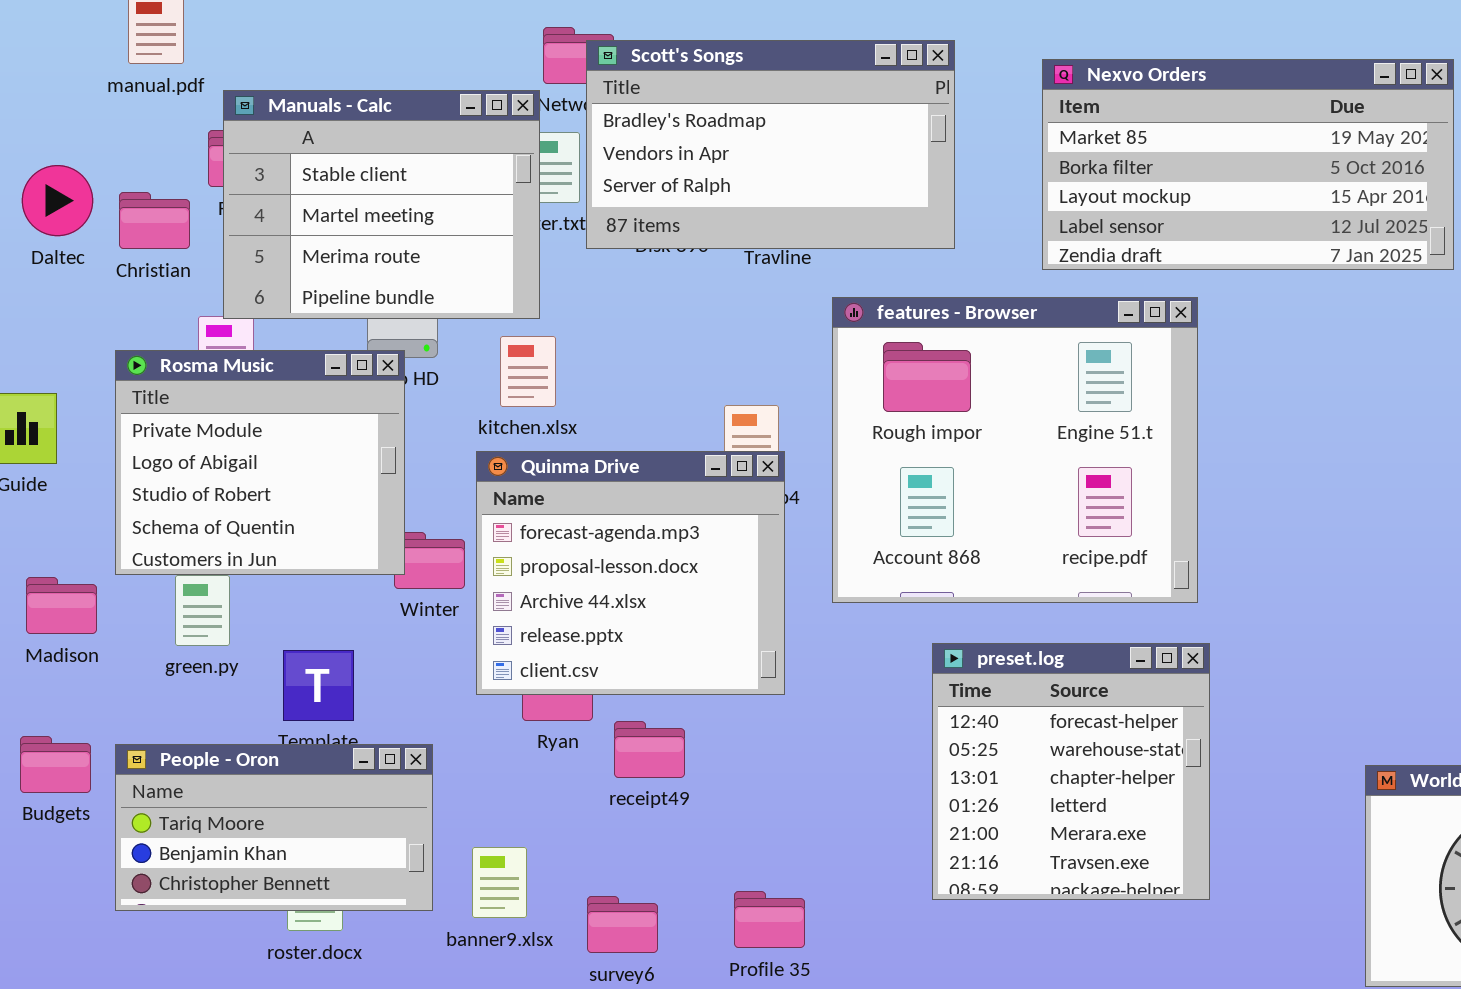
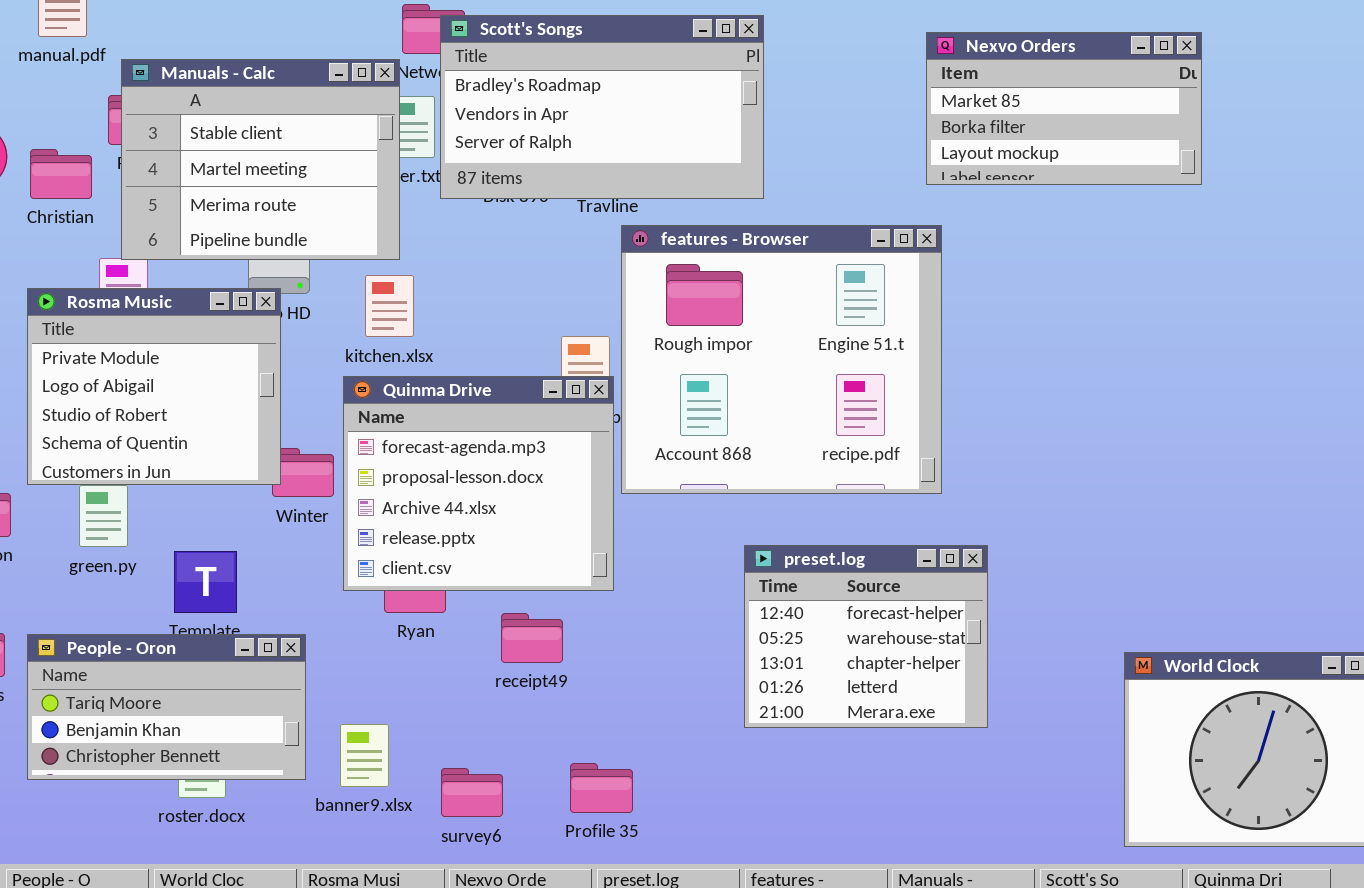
Nexvo Orders: [1042,59,1454,270] -> [926,32,1202,185], resized
features - Browser: [832,297,1198,603] -> [621,225,942,494], moved
preset.log: [932,643,1210,900] -> [744,545,988,728], resized
receipt49: [614,721,685,778] -> [501,613,563,663], moved

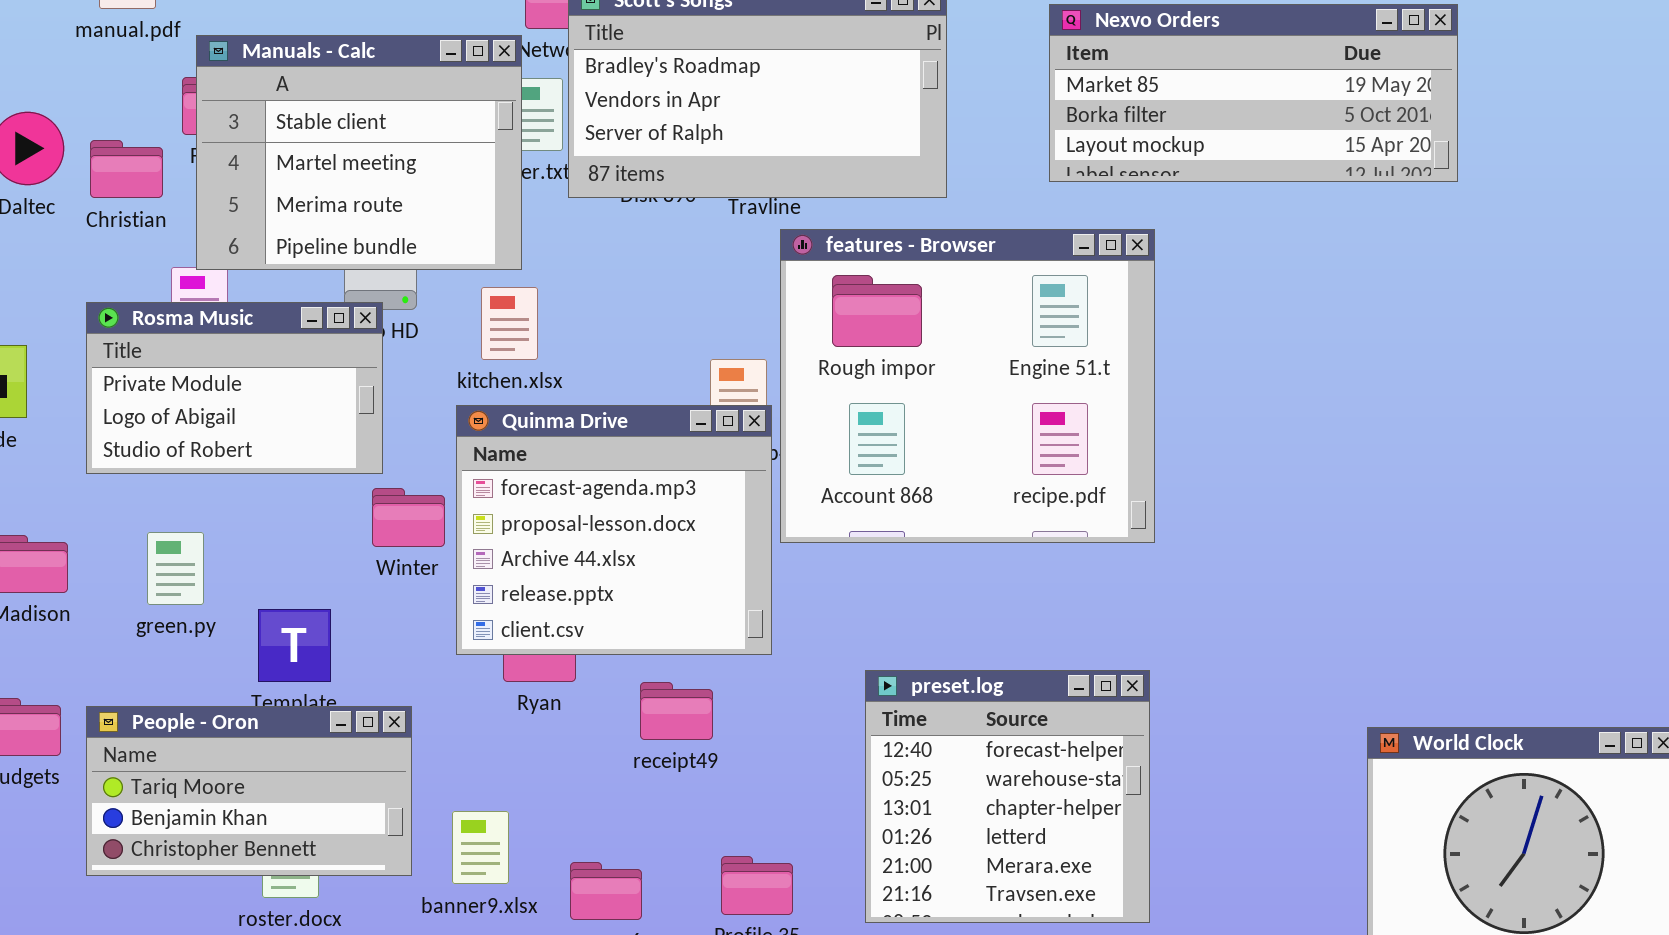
Nexvo Orders: [926,32,1202,185] -> [1049,4,1458,182], resized
Rosma Music: [27,288,281,485] -> [86,302,383,474], resized
preset.log: [744,545,988,728] -> [865,670,1150,923], moved, resized

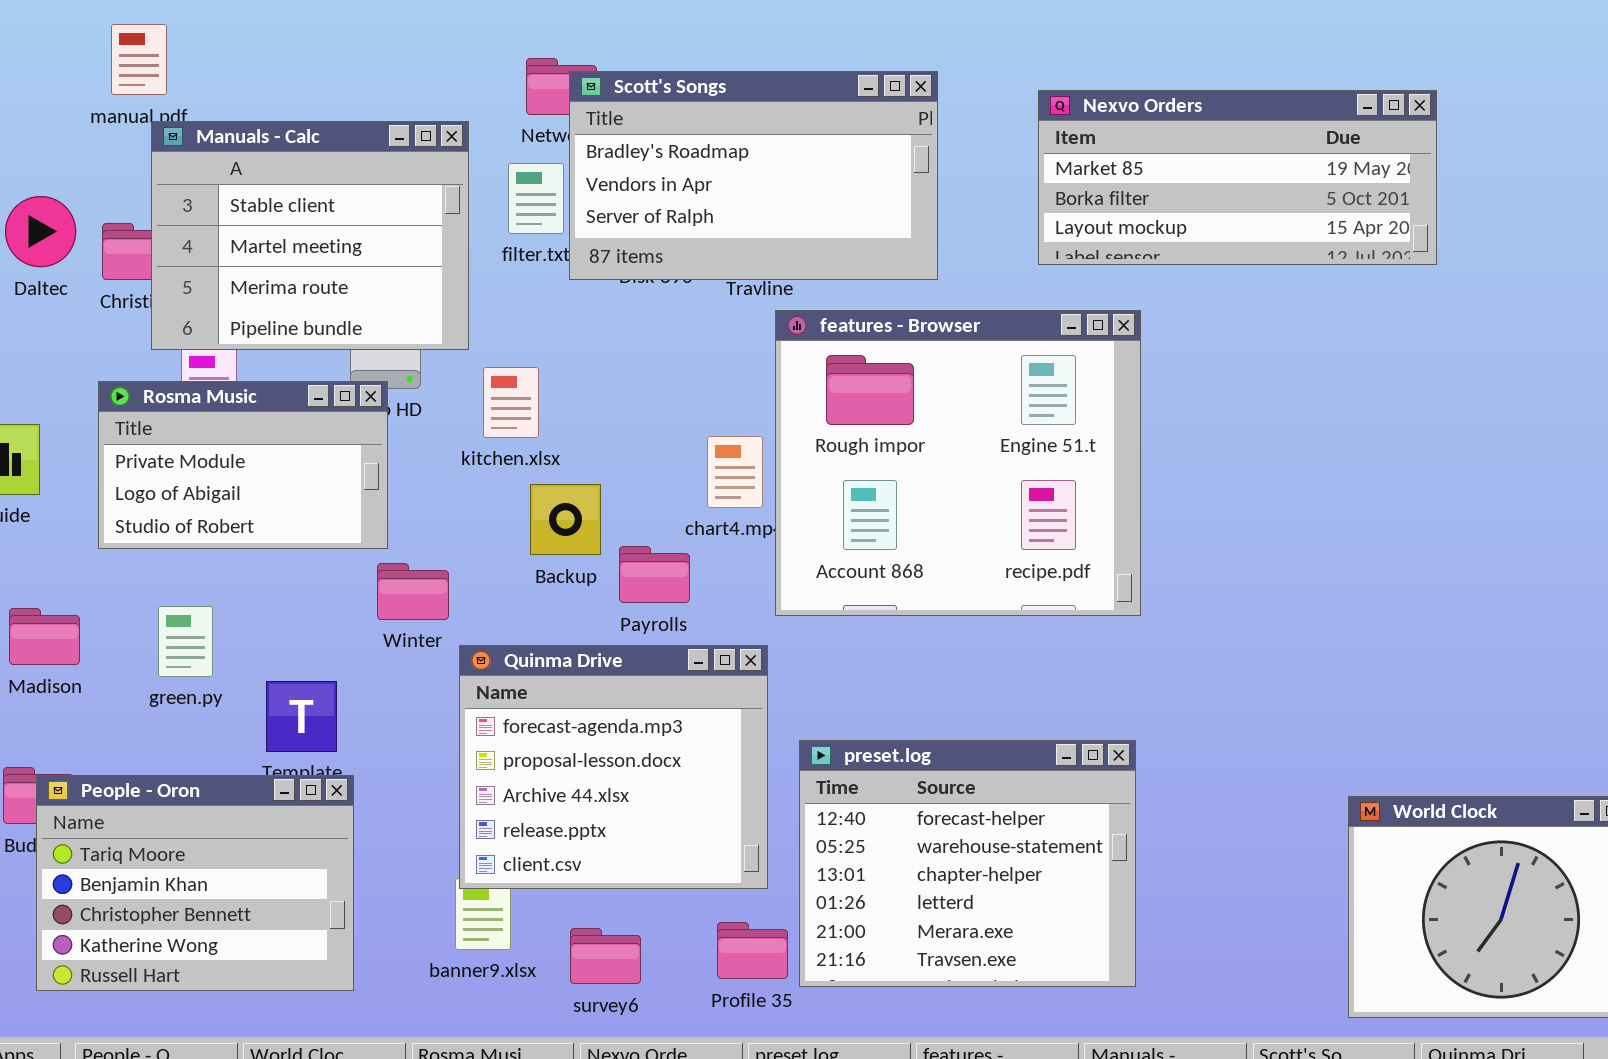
Manuals - Calc: [196,35,522,270] -> [151,121,469,350], moved
Quinma Drive: [456,405,772,655] -> [459,645,768,889], moved
preset.log: [865,670,1150,923] -> [799,740,1136,987], resized
People - Oron: [86,706,412,876] -> [36,775,354,991], moved, resized

